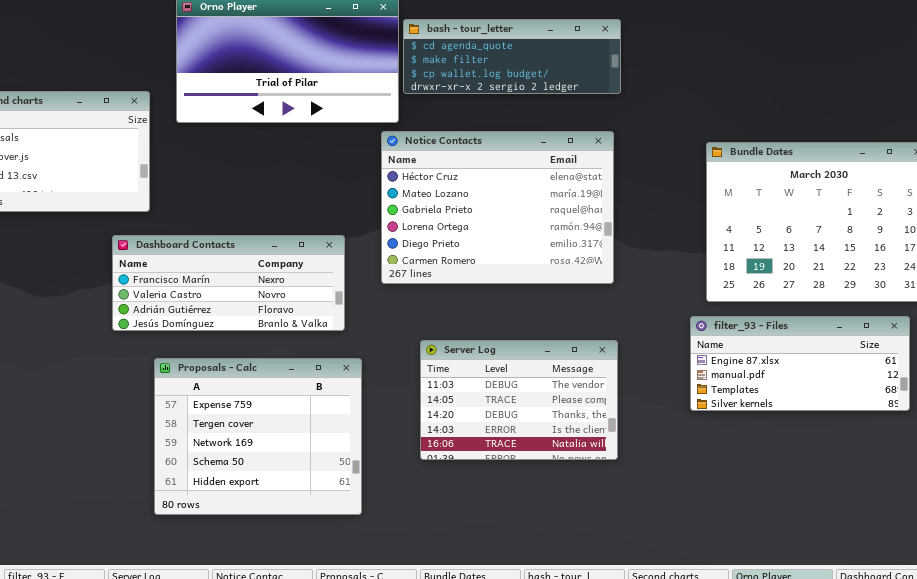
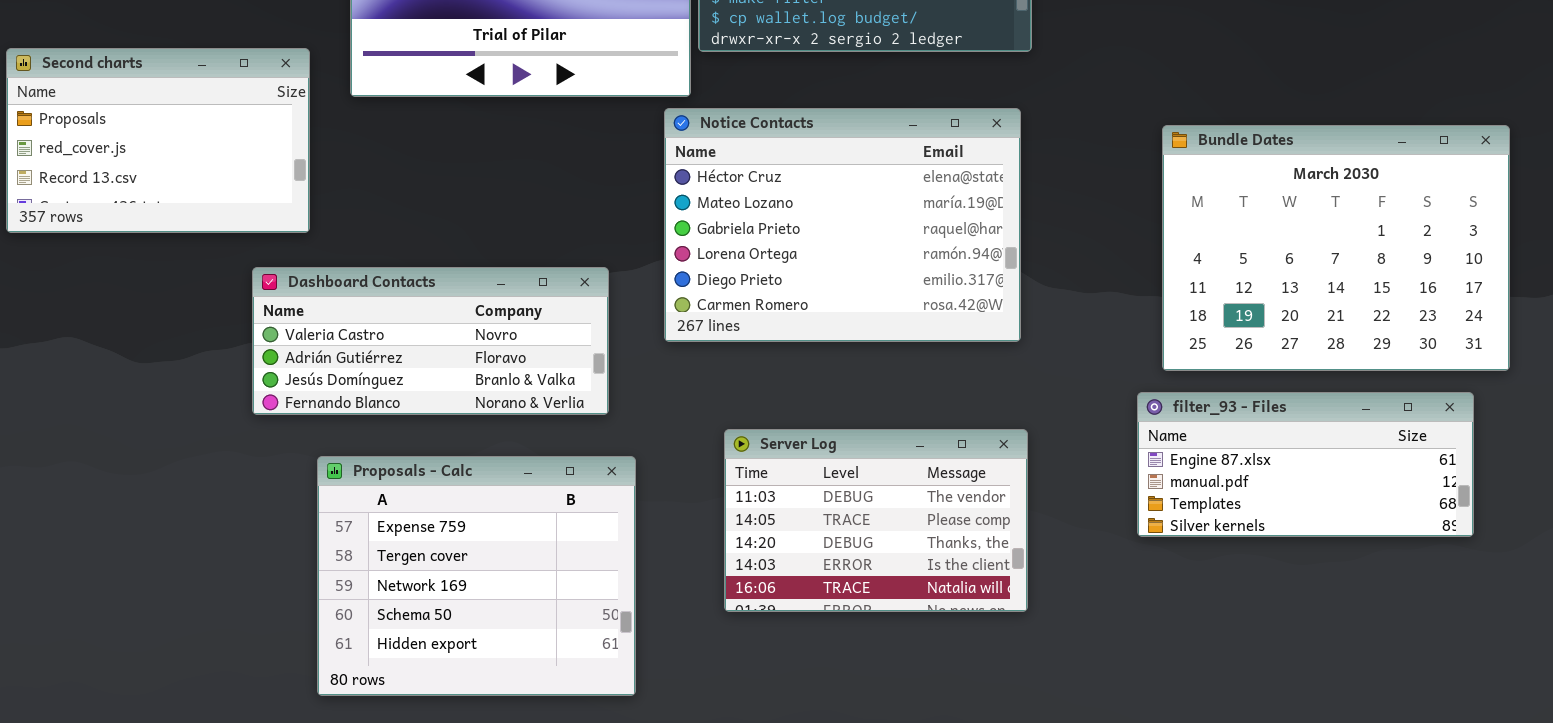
Dashboard Contacts: [112,235,345,331] -> [252,267,609,415], scrolled down 1 row

